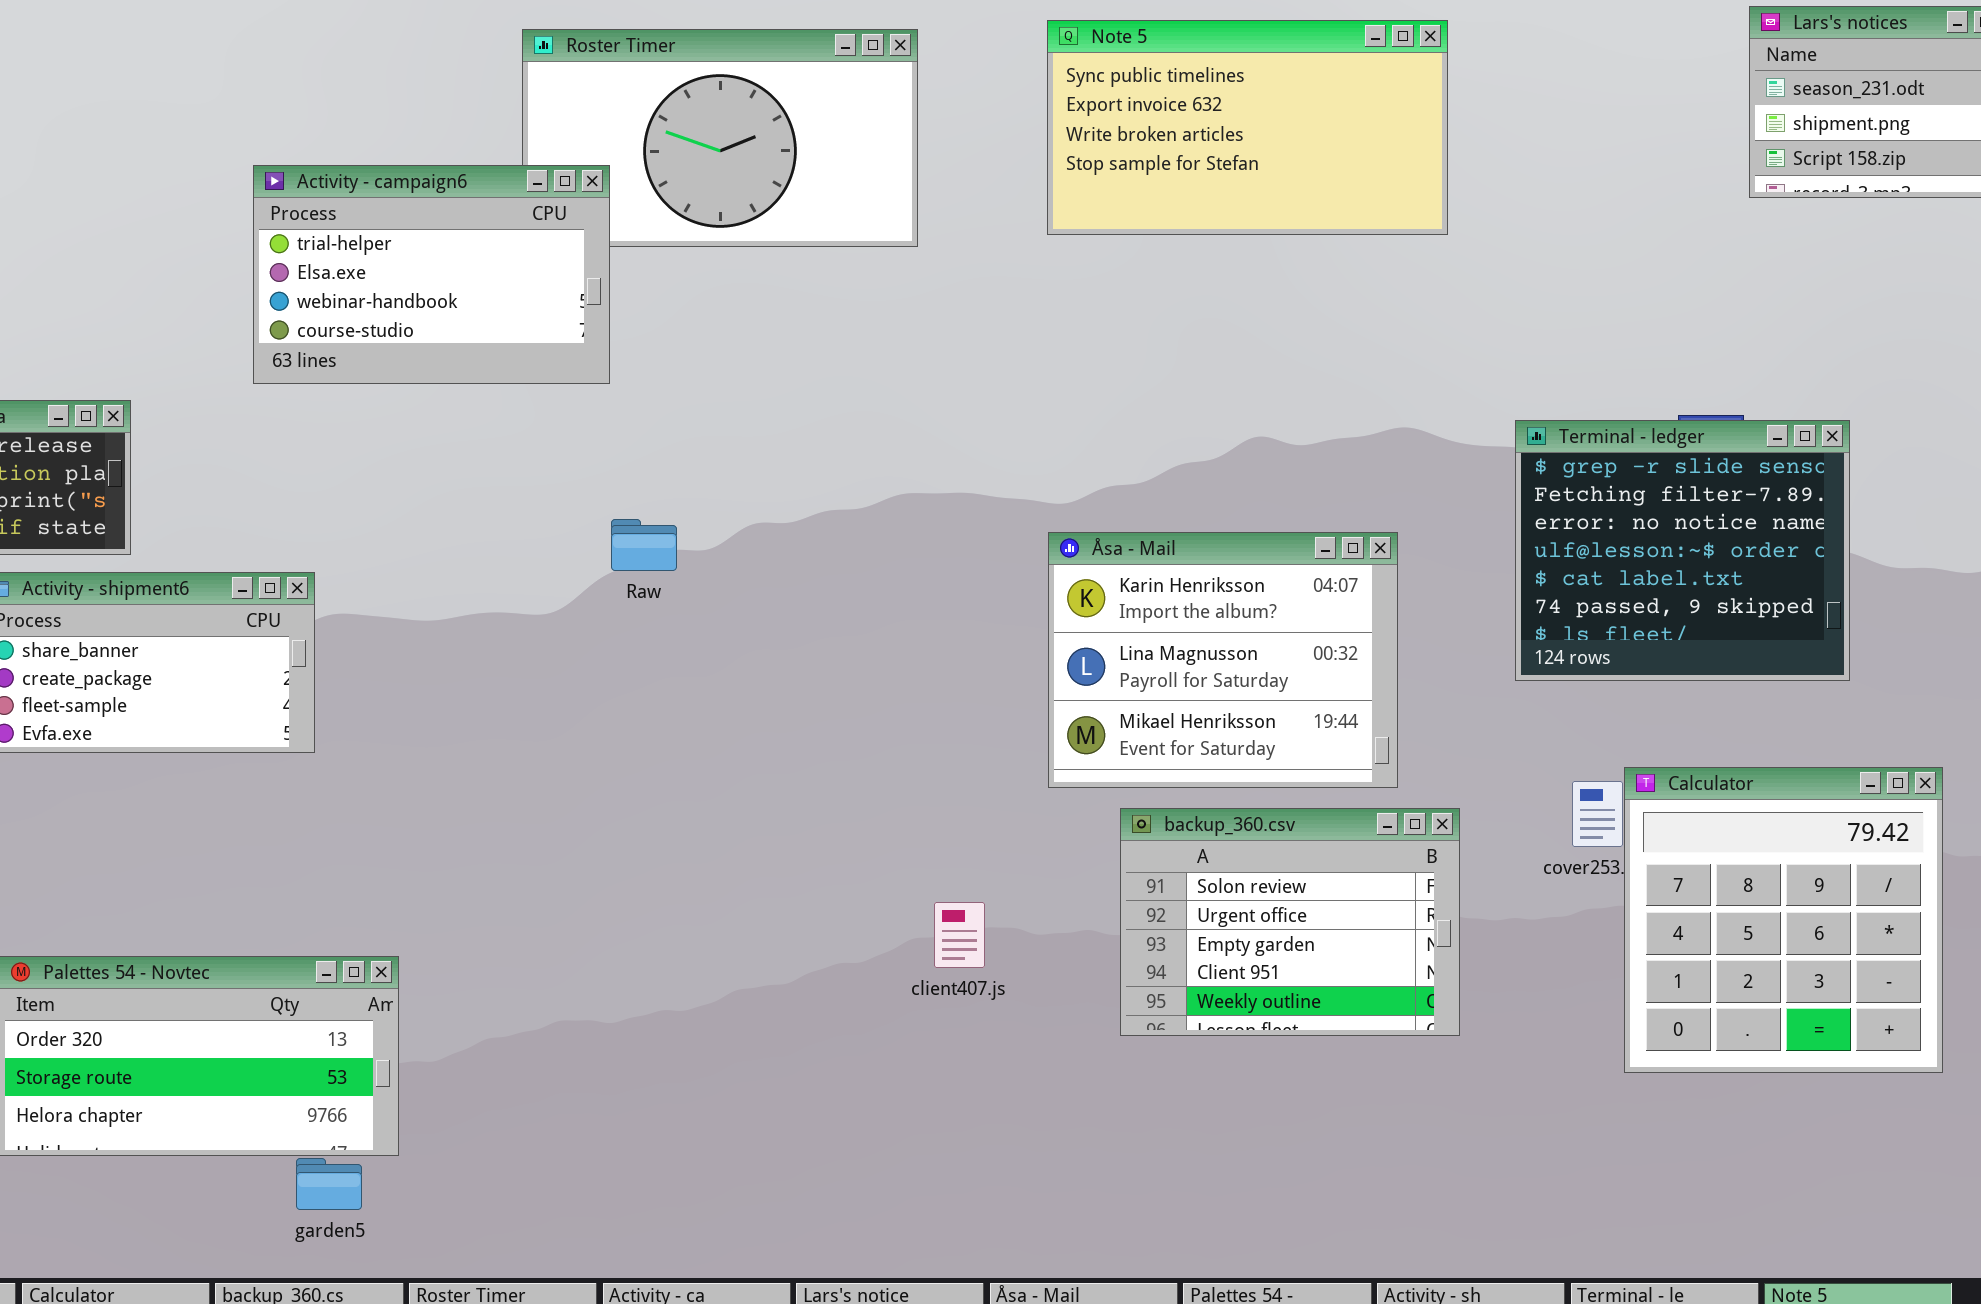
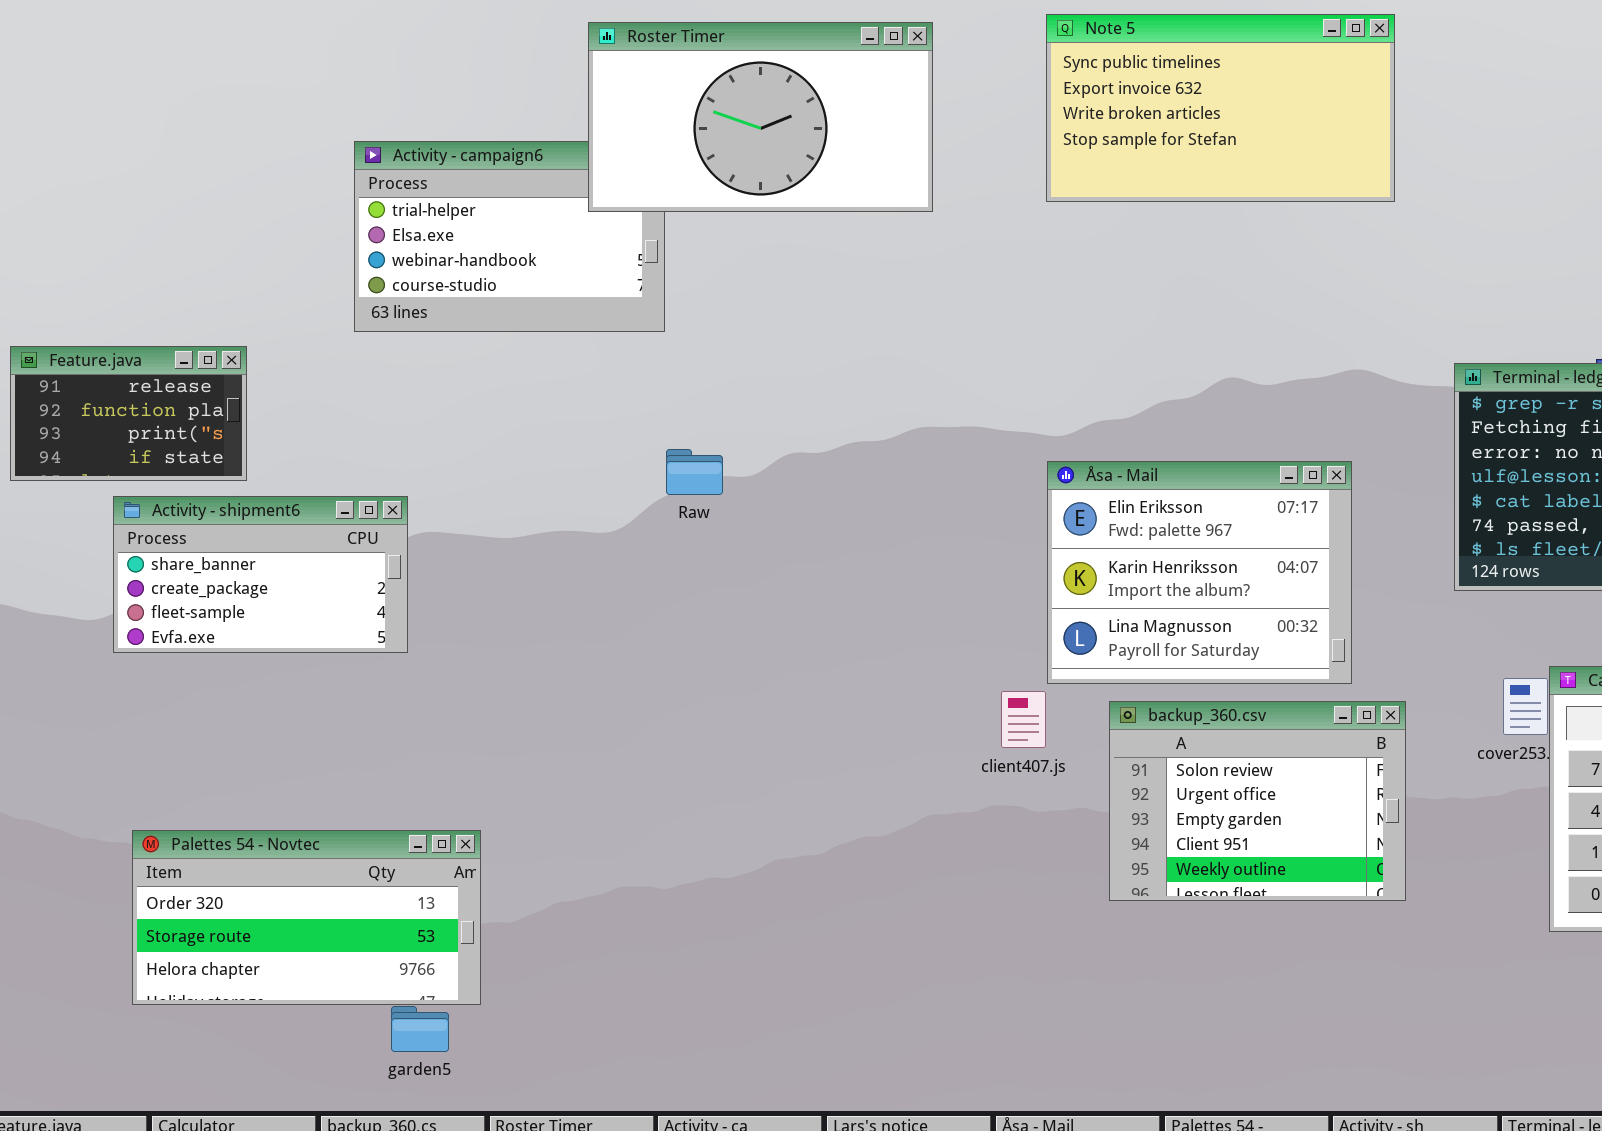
Roster Timer: [522,29,918,247] -> [588,22,933,212], raised
Åsa - Mail: [1048,532,1398,788] -> [1047,461,1352,684], scrolled up 1 row
client407.js: [934,902,985,968] -> [1001,691,1046,748], moved

